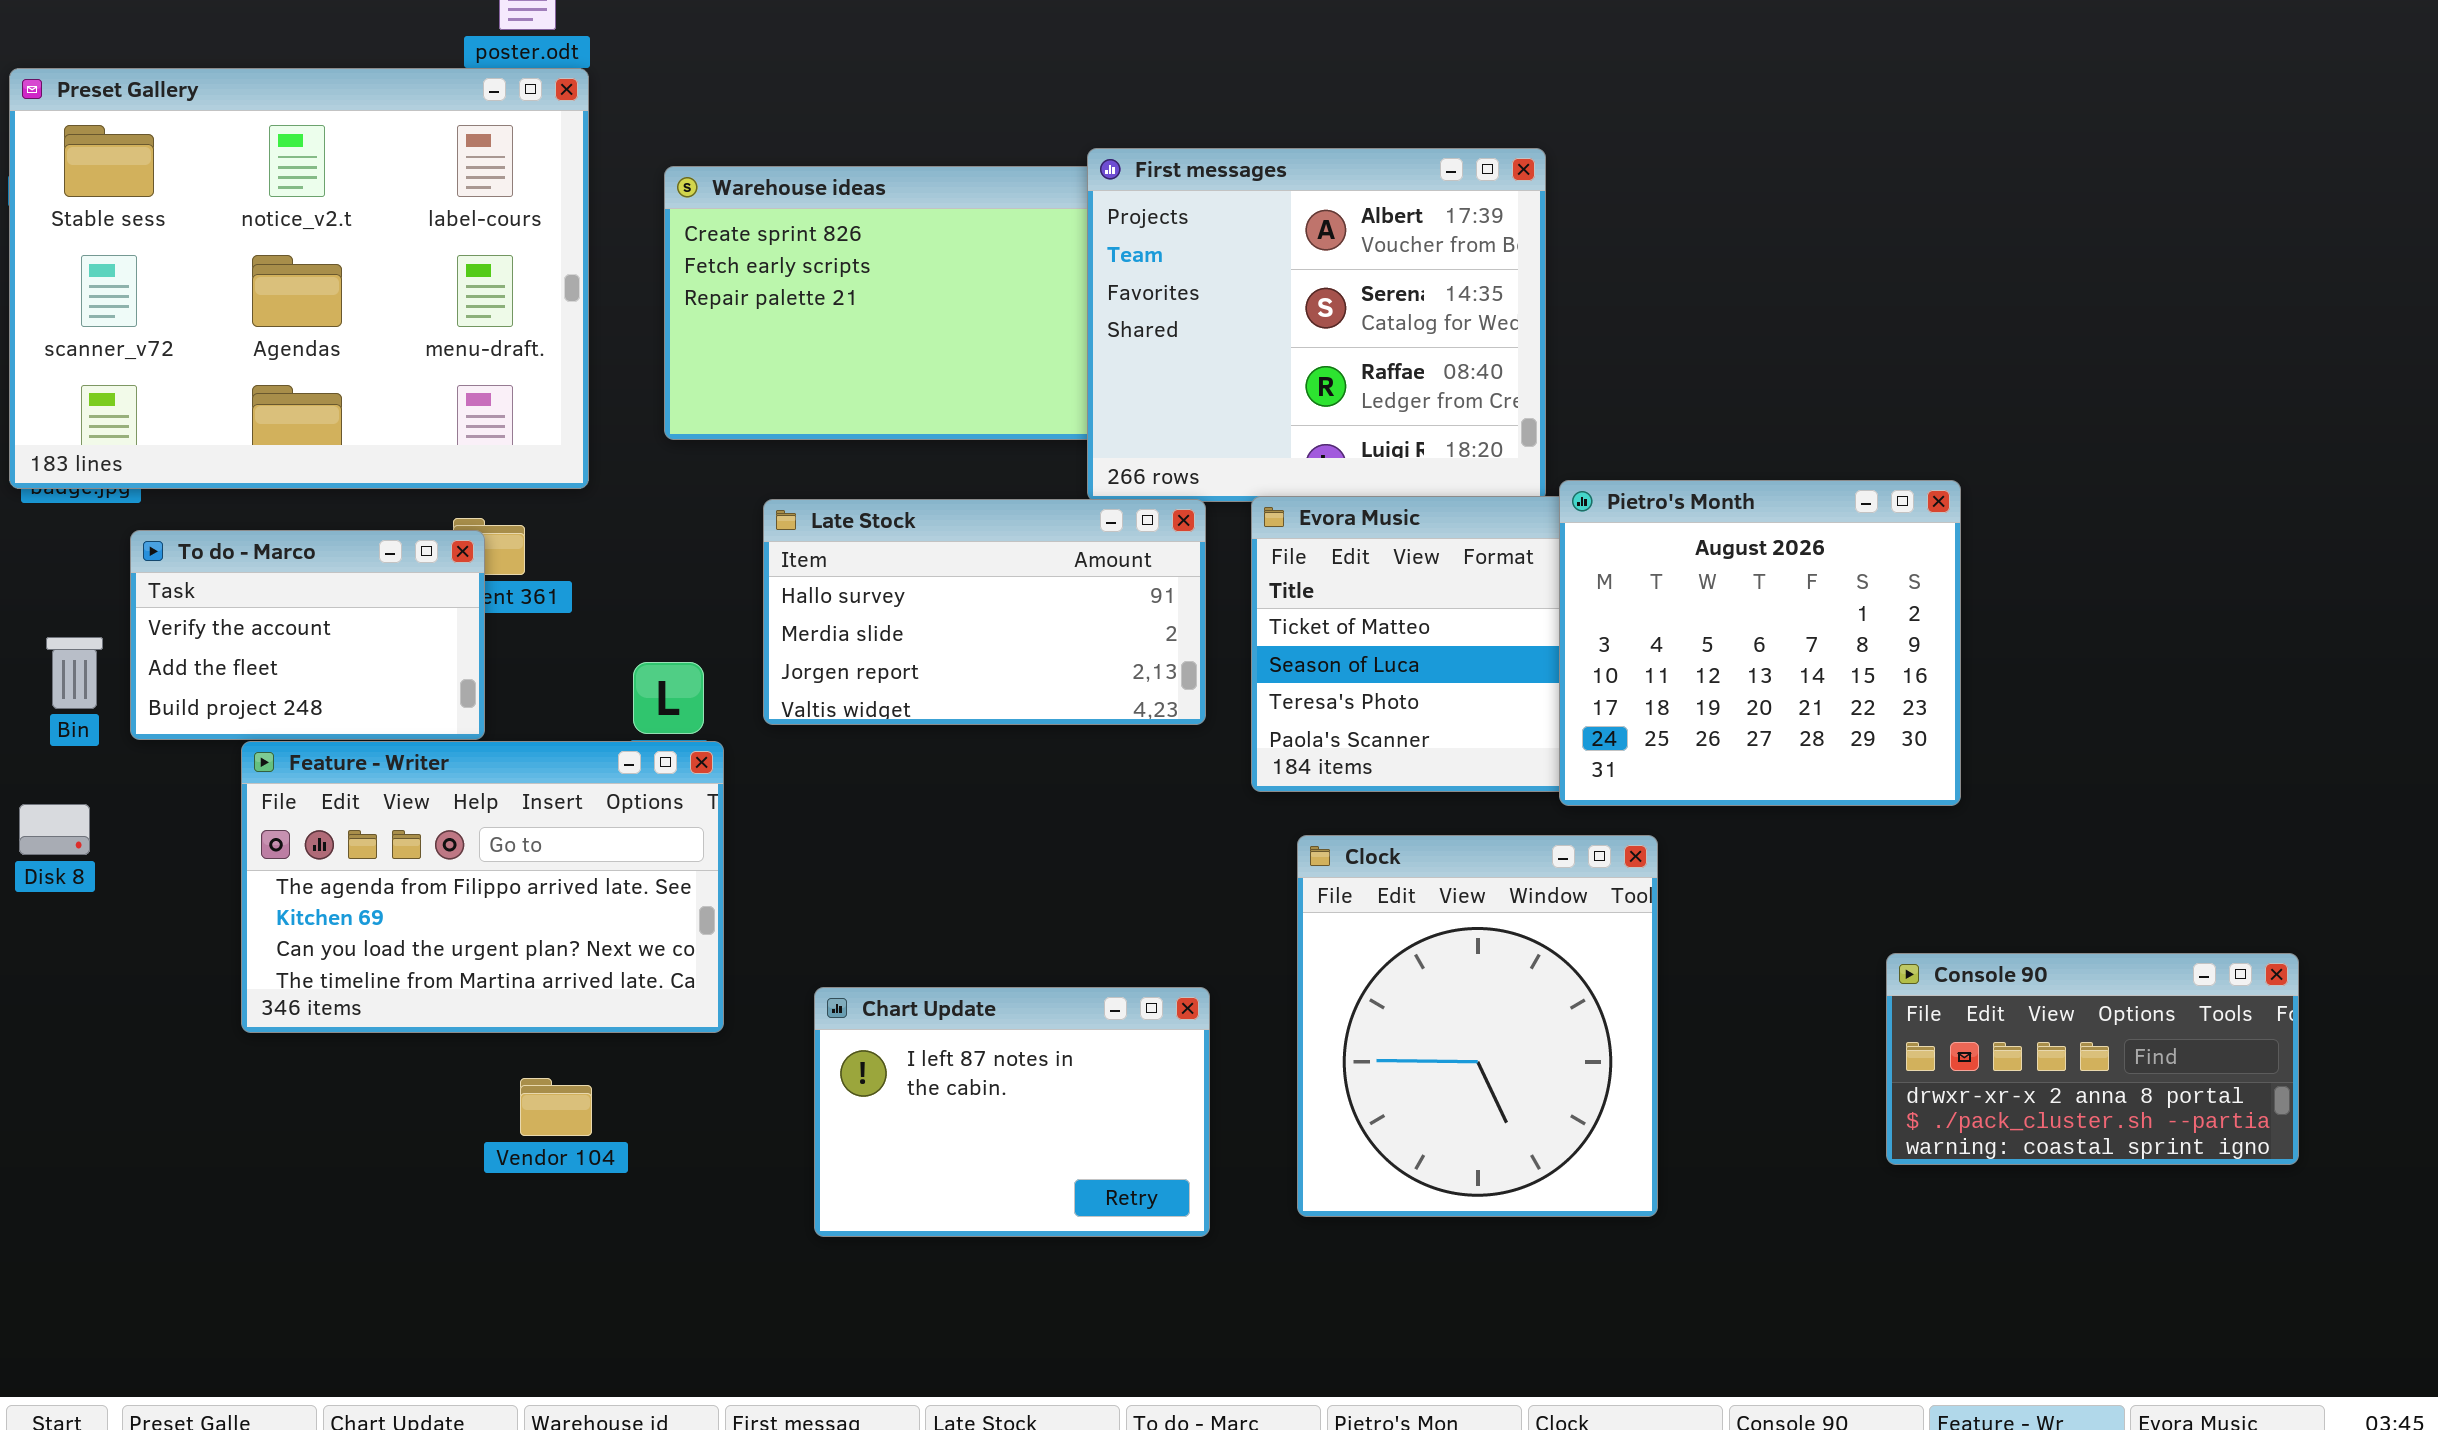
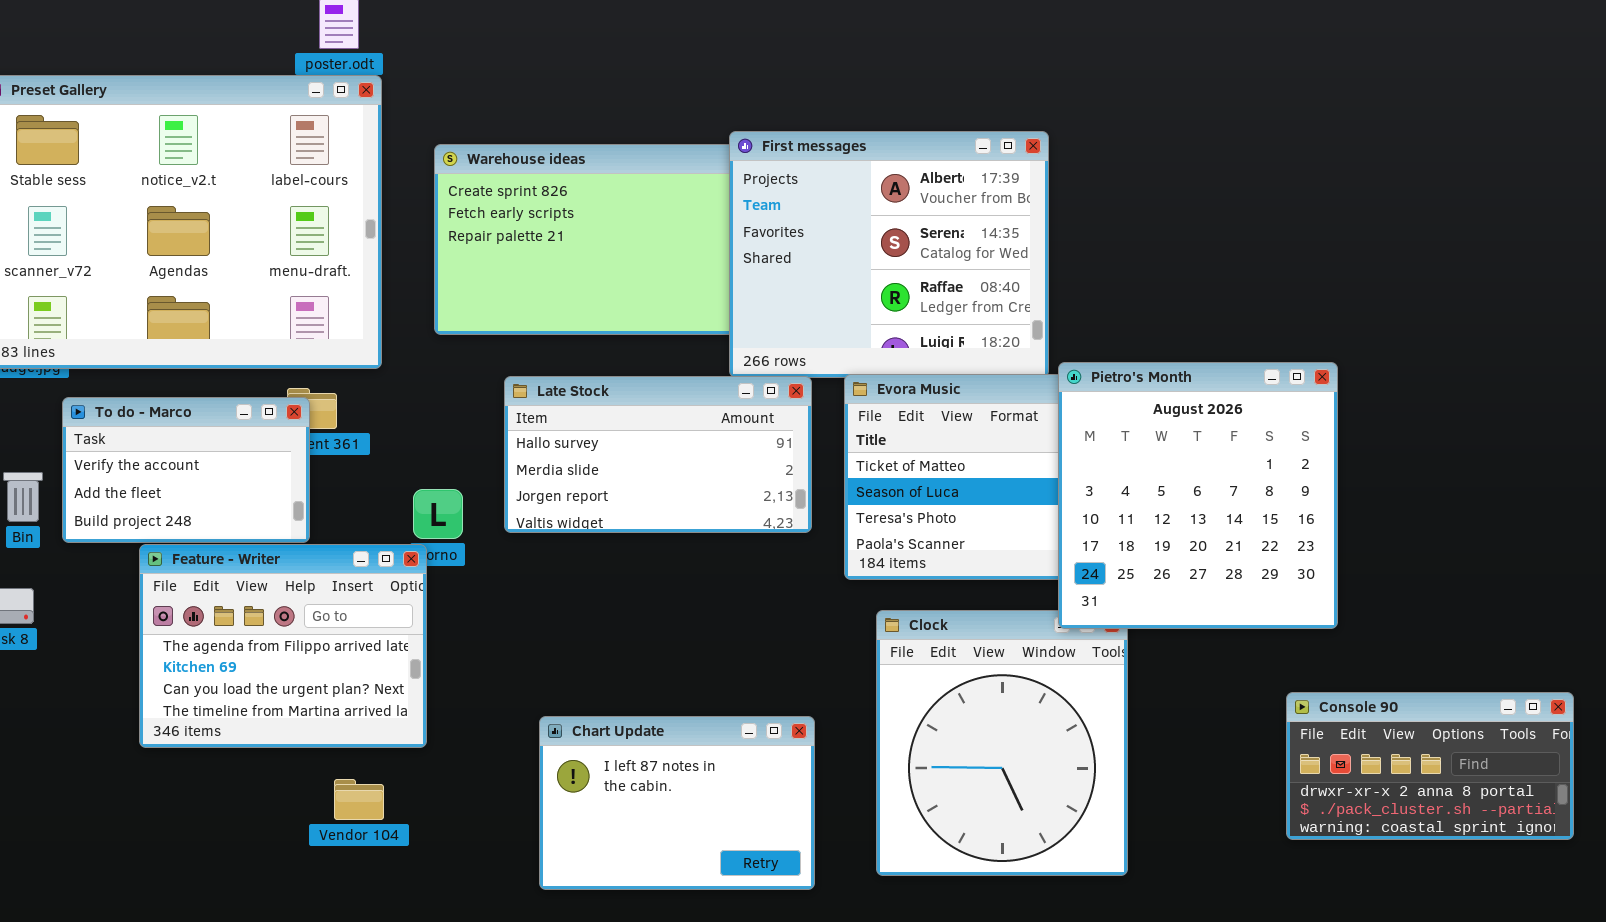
Pietro's Month: [1559,480,1961,806] -> [1058,362,1338,629], resized
Feature - Writer: [241,741,724,1033] -> [139,544,427,748], resized

